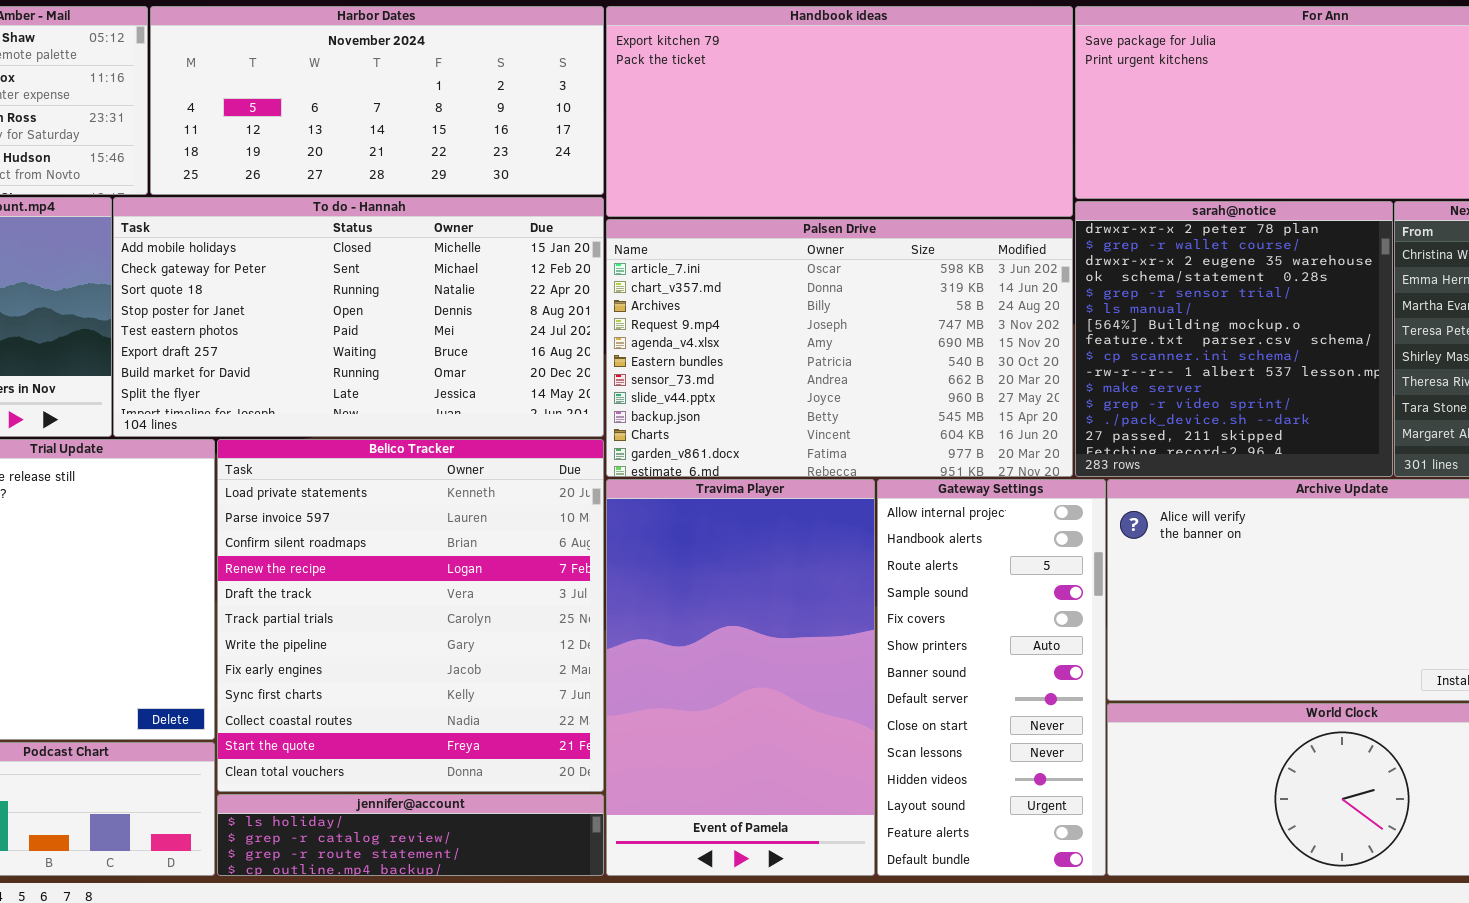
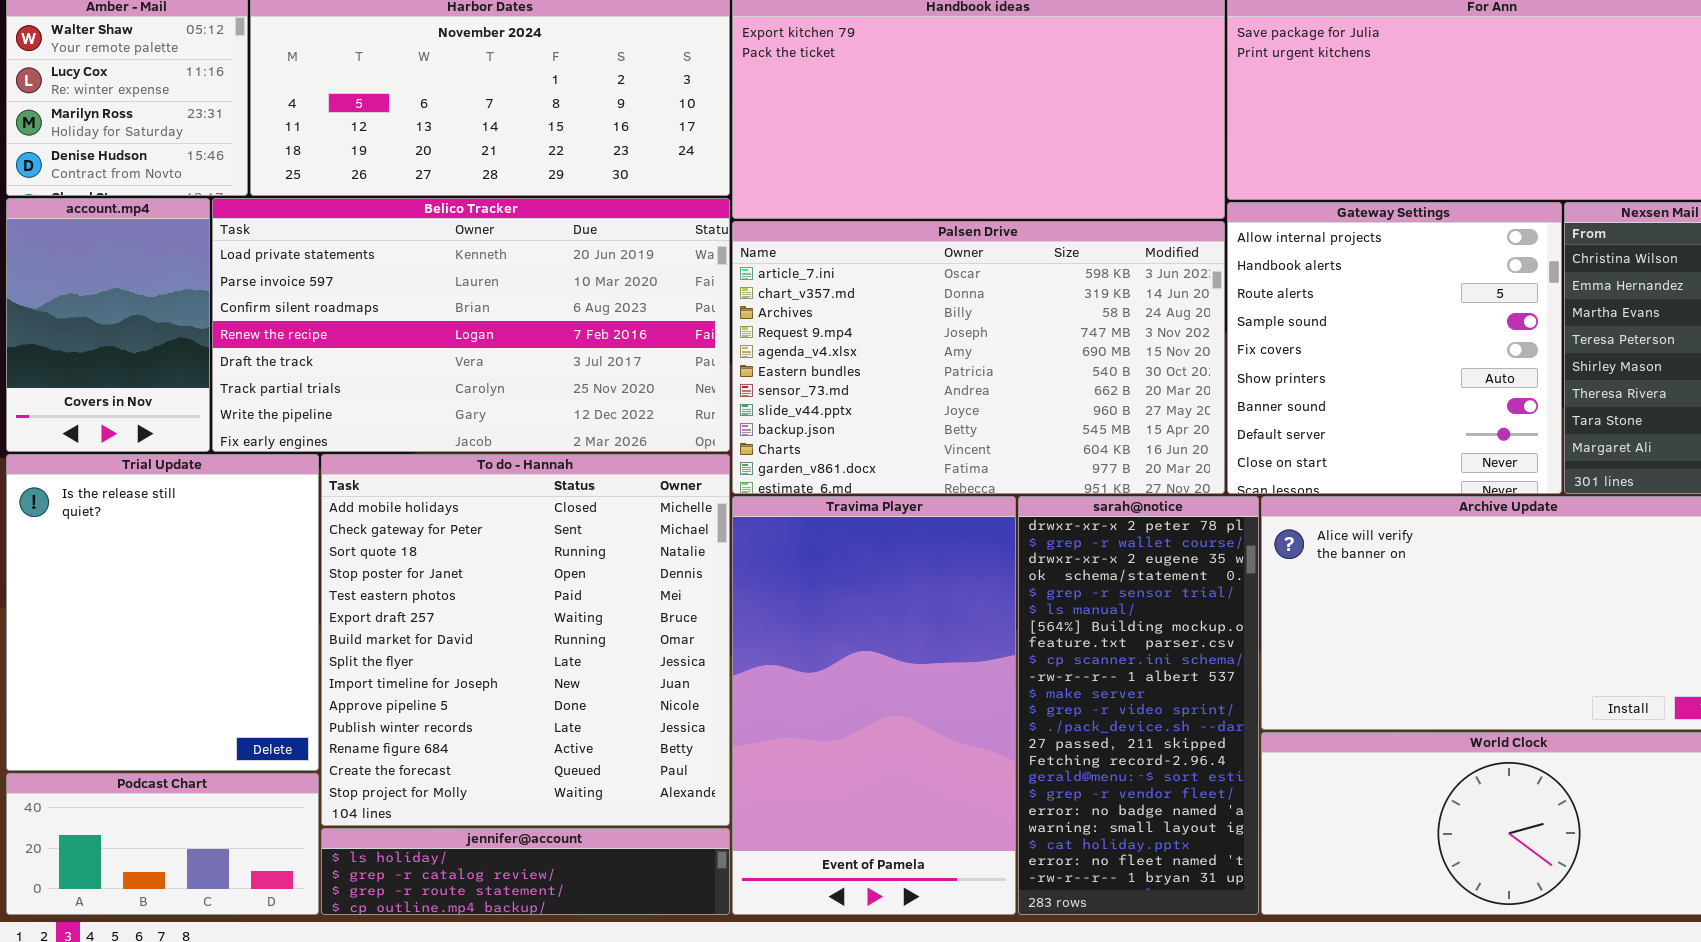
To do - Hannah: [113,197,604,437] -> [321,454,730,826], moved, resized
sarah@notice: [1075,201,1393,477] -> [1018,496,1259,915], moved, resized
Belico Tracker: [217,439,604,792] -> [212,198,730,452], moved, resized
Gateway Settings: [877,479,1106,876] -> [1227,202,1562,494], moved, resized

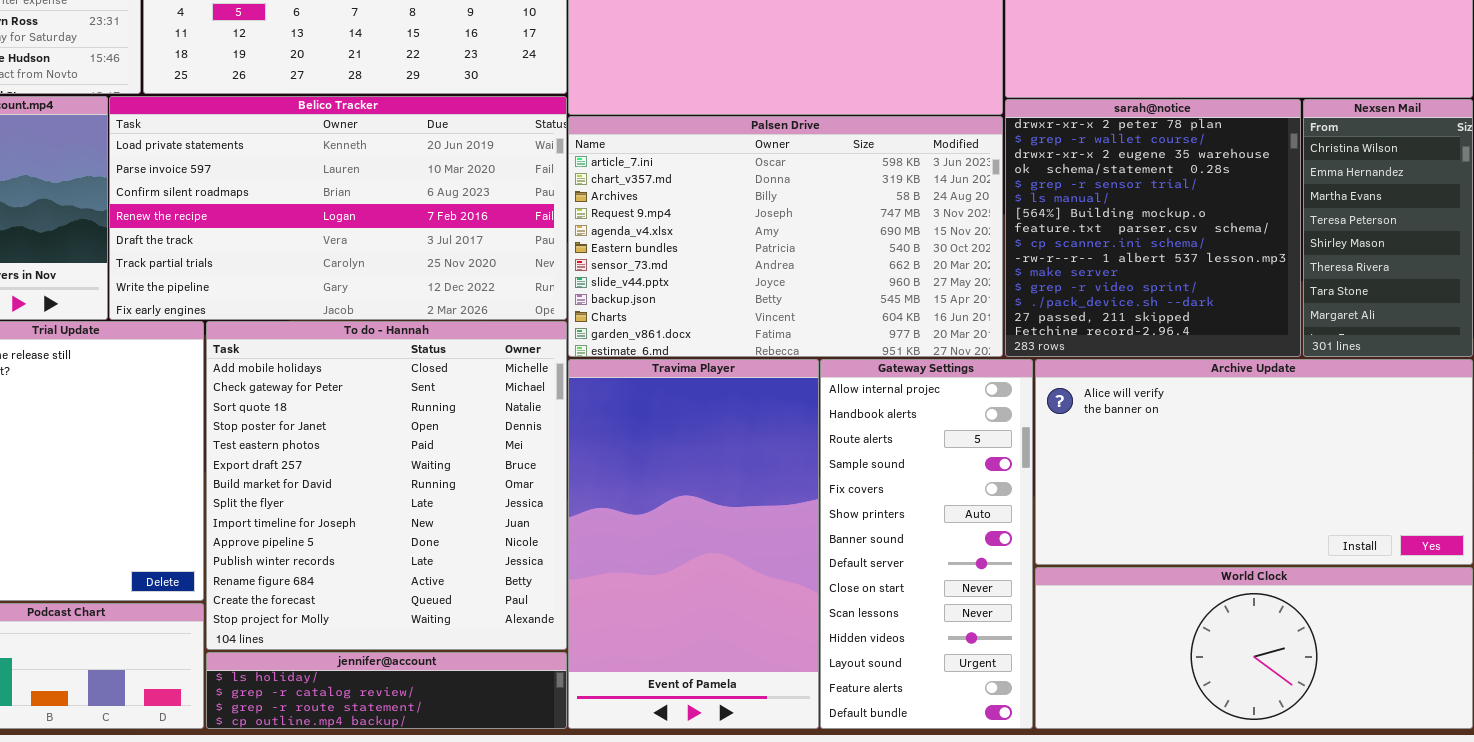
Gateway Settings: [1227,202,1562,494] -> [820,359,1033,729], moved, resized
sarah@notice: [1018,496,1259,915] -> [1005,99,1301,357], moved, resized

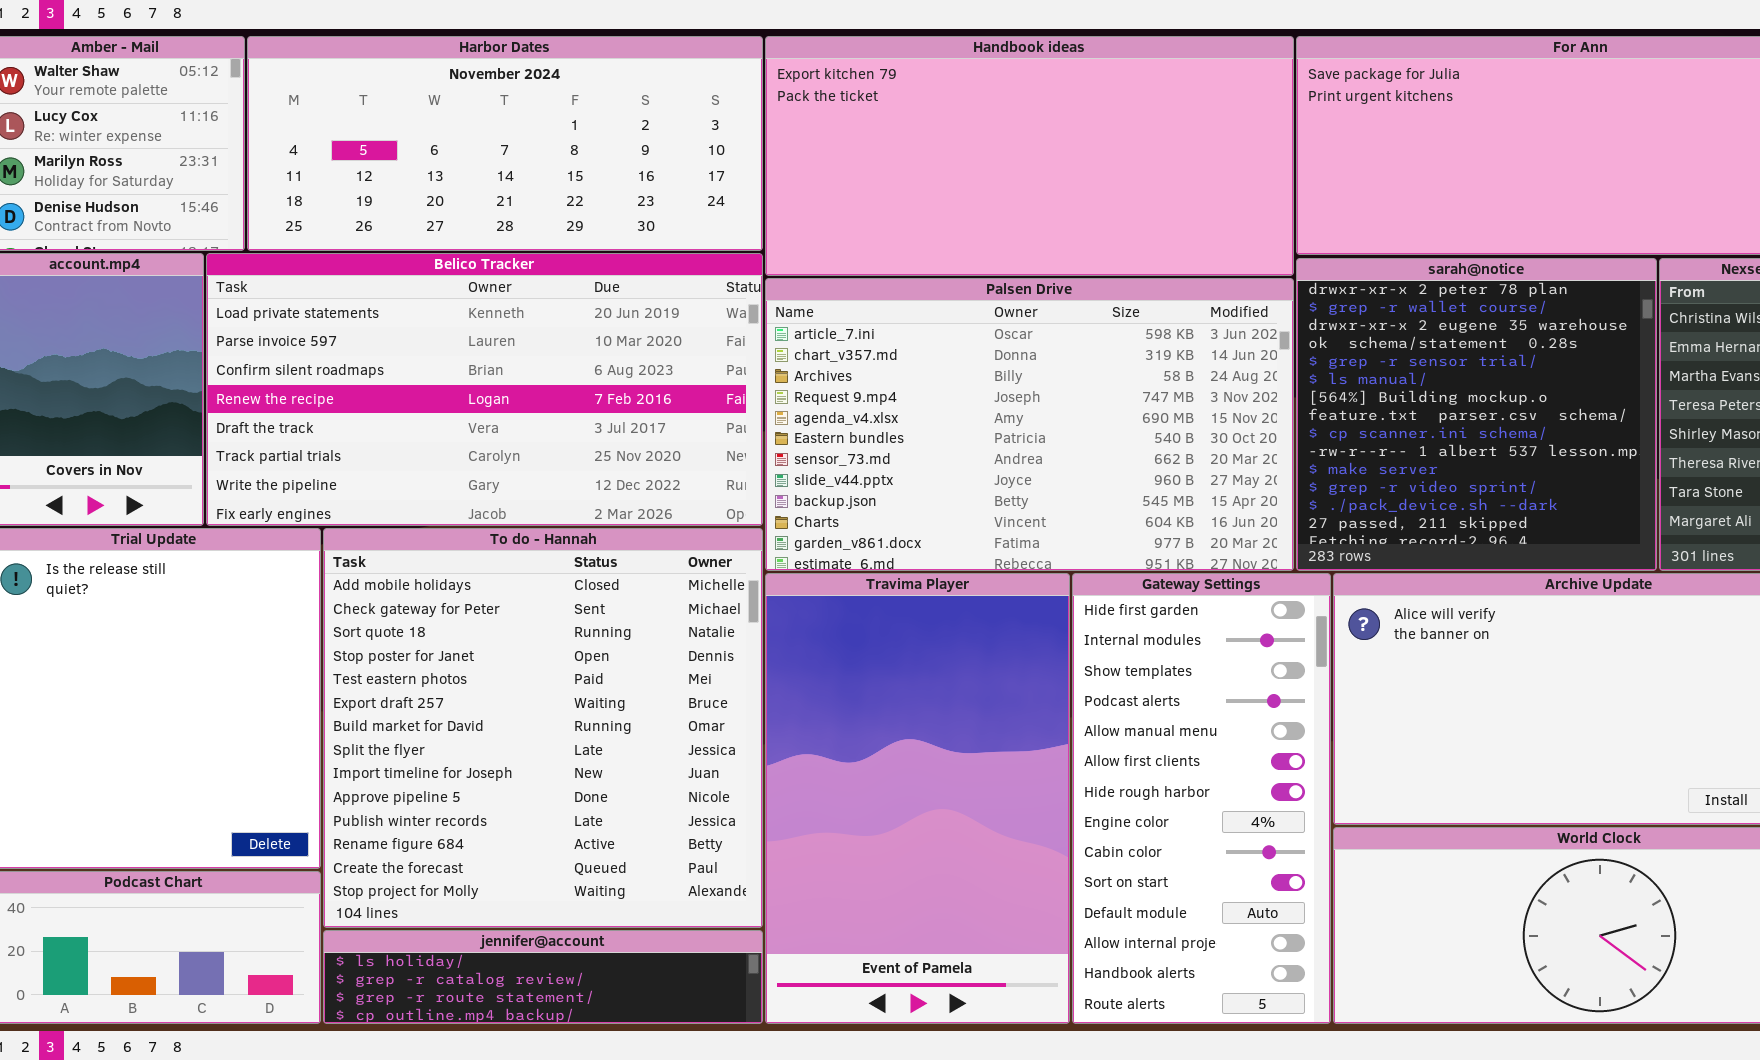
Gateway Settings: [820,359,1033,729] -> [1072,573,1331,1024], scrolled up 11 rows

